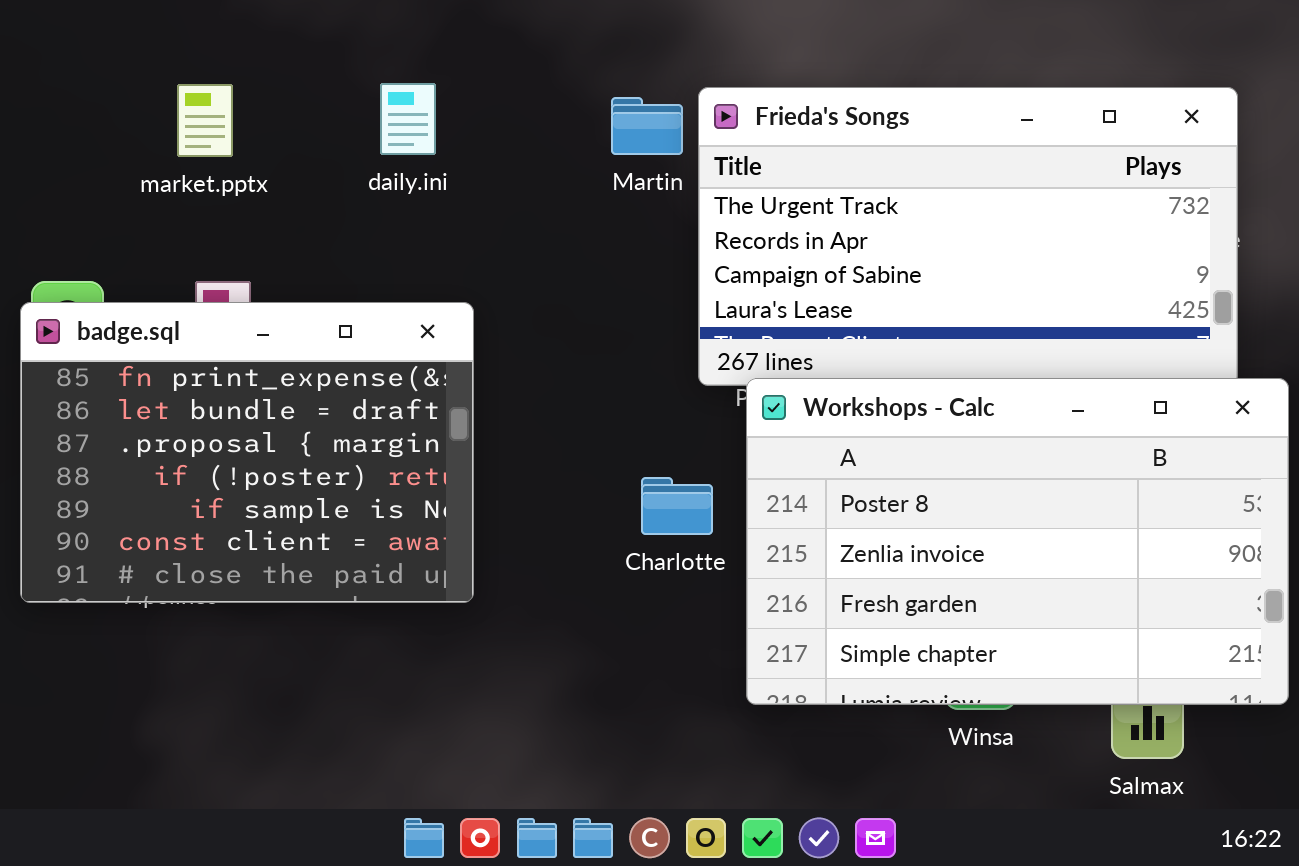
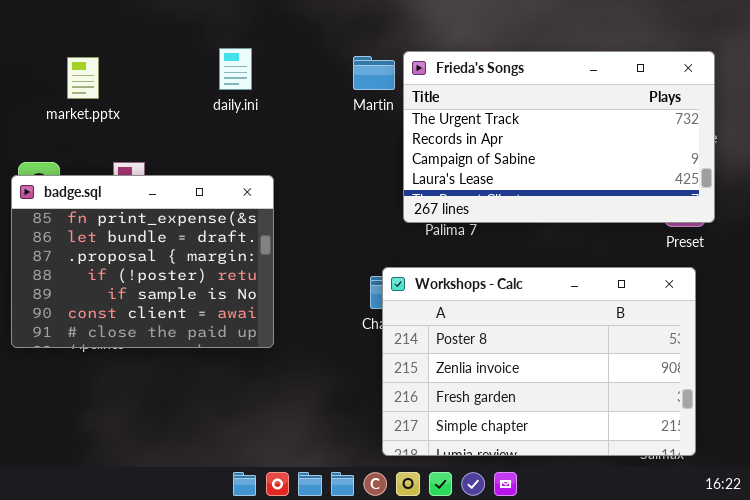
market.pptx: [177,84,233,157] -> [67,57,99,99], moved
Workshops - Calc: [746,378,1289,705] -> [382,267,696,456], moved

